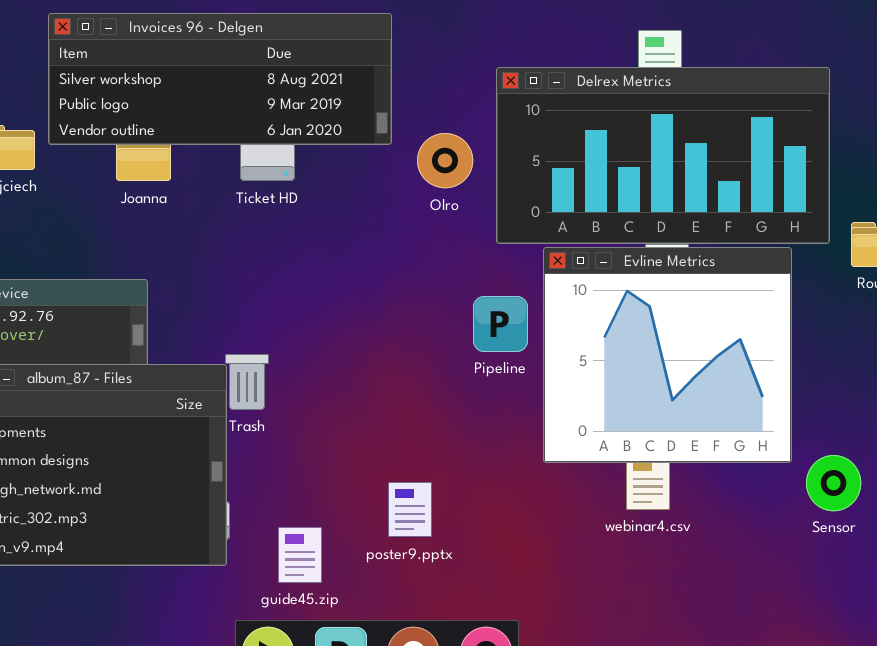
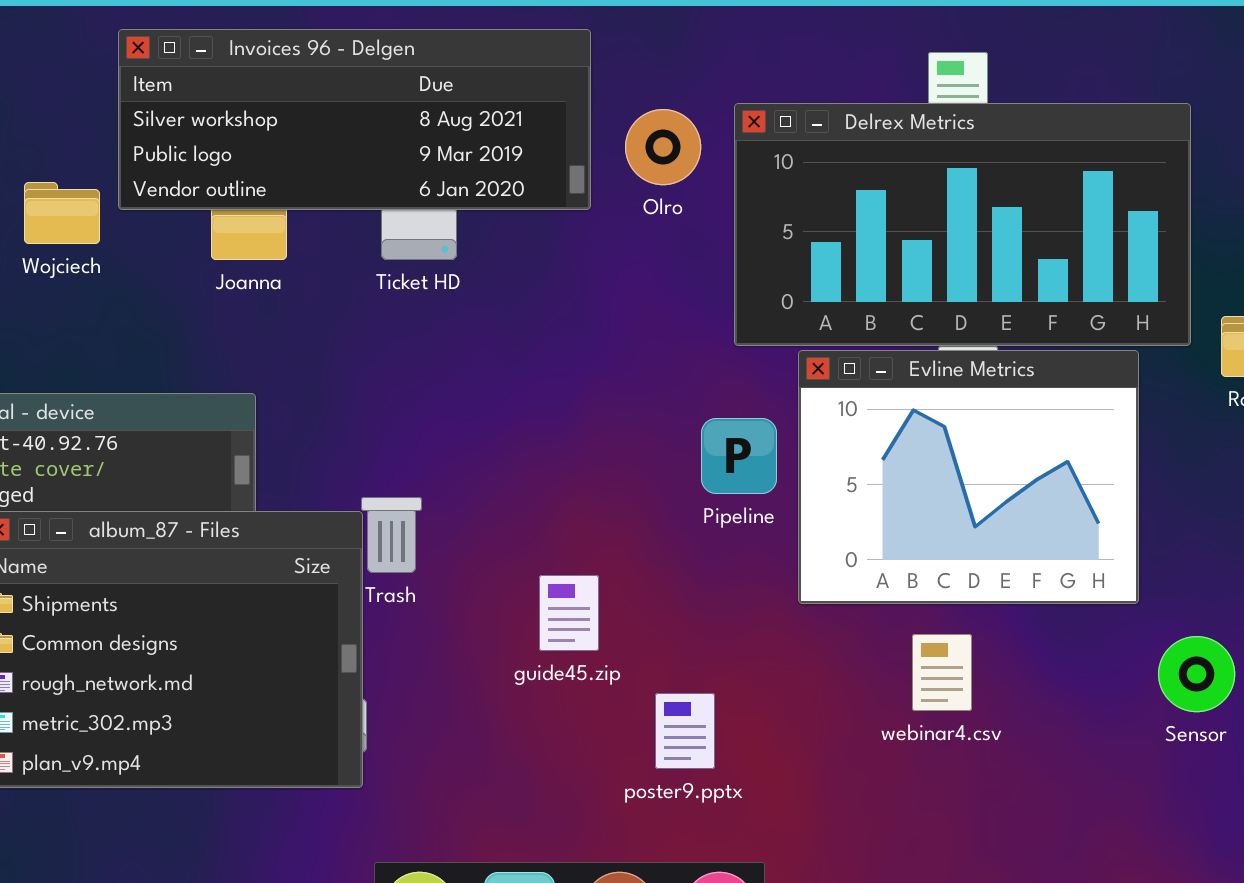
Olro: [417,133,473,188] -> [625,109,701,185], moved
Evline Metrics: [543,247,792,463] -> [798,350,1139,604], resized
poster9.pptx: [388,482,432,537] -> [655,693,715,769], moved
guide45.zip: [278,527,322,583] -> [539,575,599,651], moved

